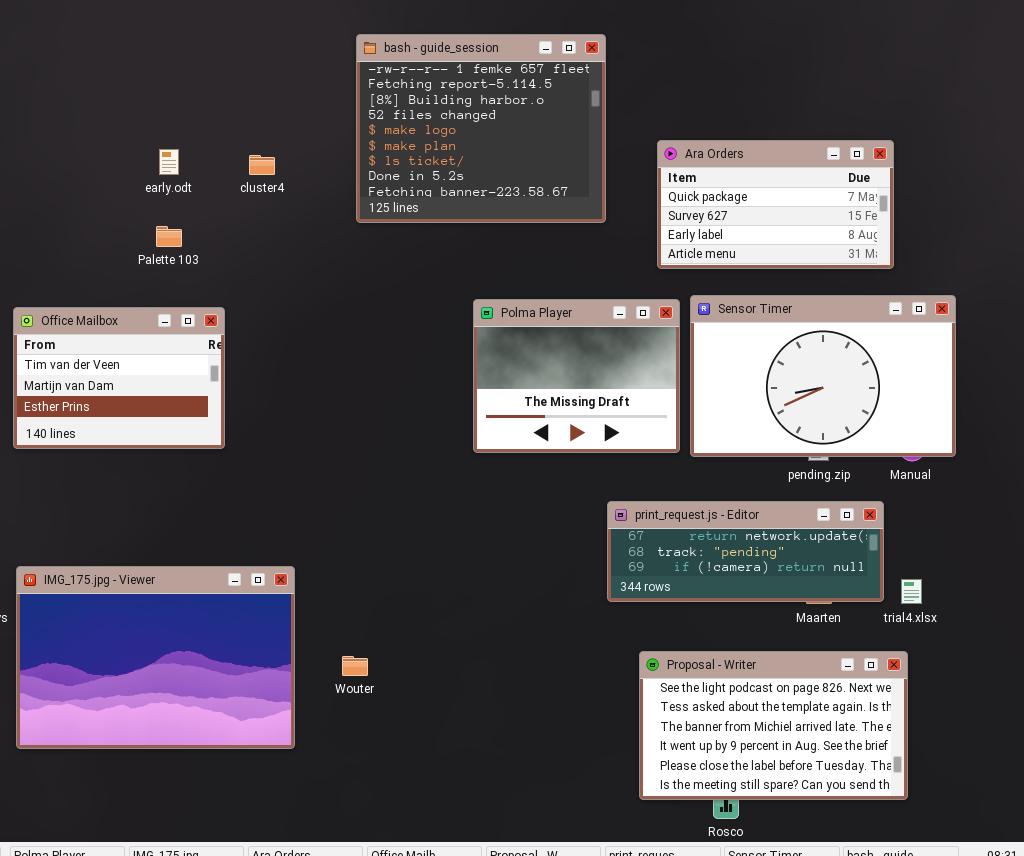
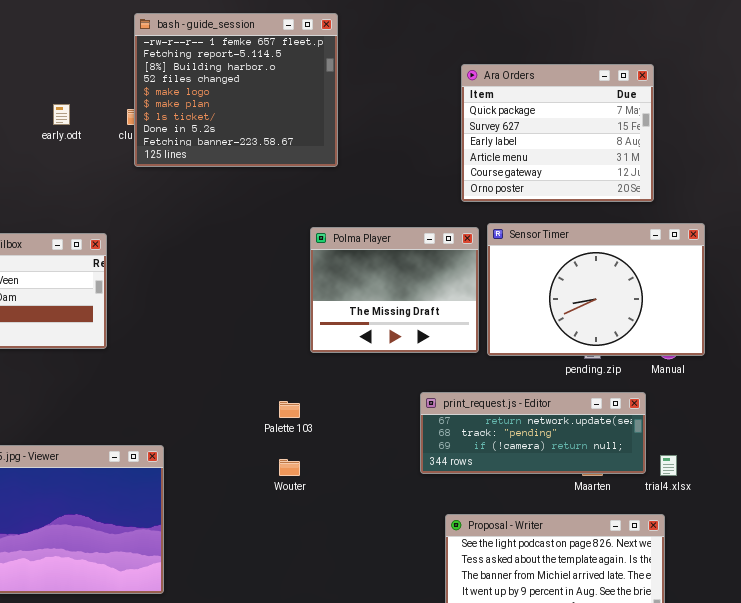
bash - guide_session: [356,34,606,223] -> [134,13,338,167], moved
Ara Orders: [657,140,894,269] -> [461,64,654,202], resized
Palette 103: [156,226,182,247] -> [279,401,300,418], moved
Wouter: [342,656,368,676] -> [279,459,300,476], moved

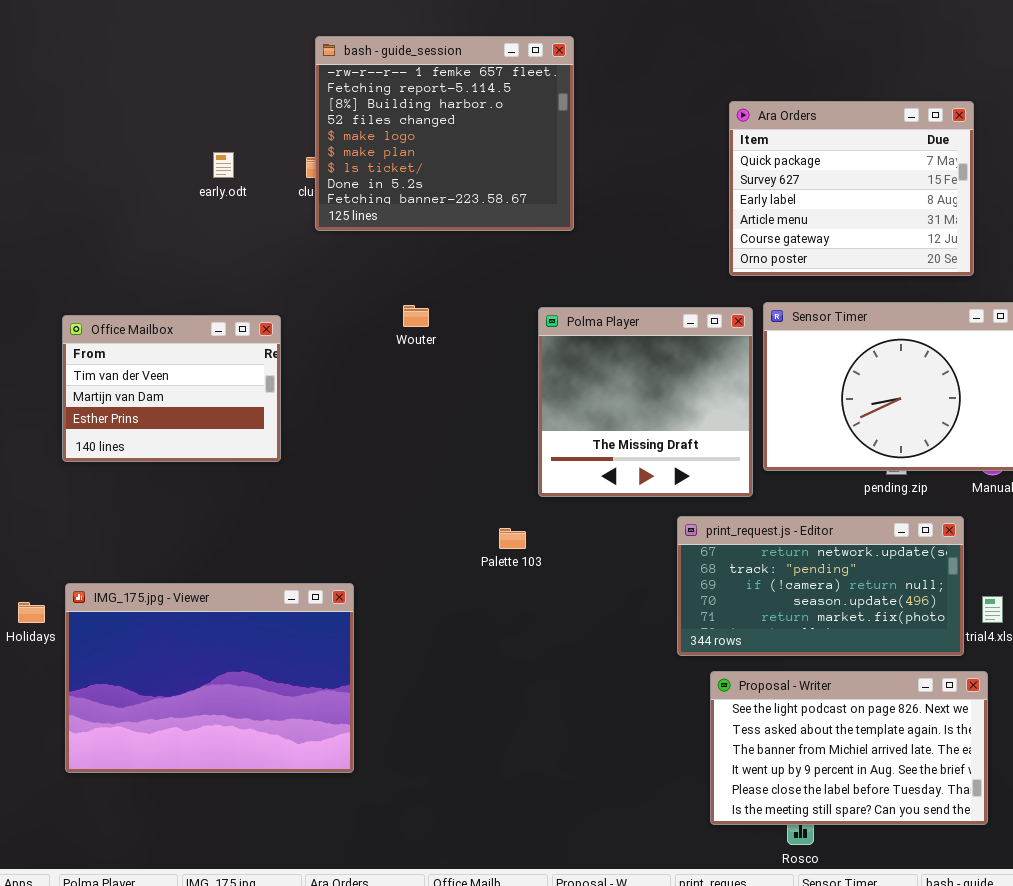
Polma Player: [310,227,479,353] -> [538,307,753,497], resized
print_request.js - Editor: [420,392,646,474] -> [677,516,964,656], resized
Wouter: [279,459,300,476] -> [403,305,429,327], moved

